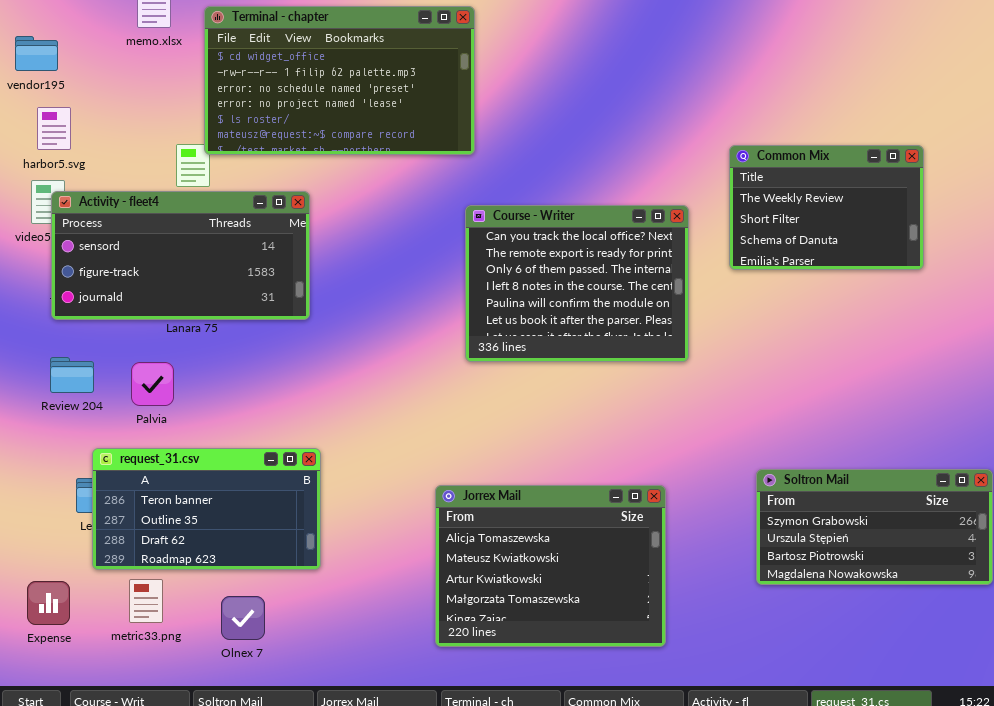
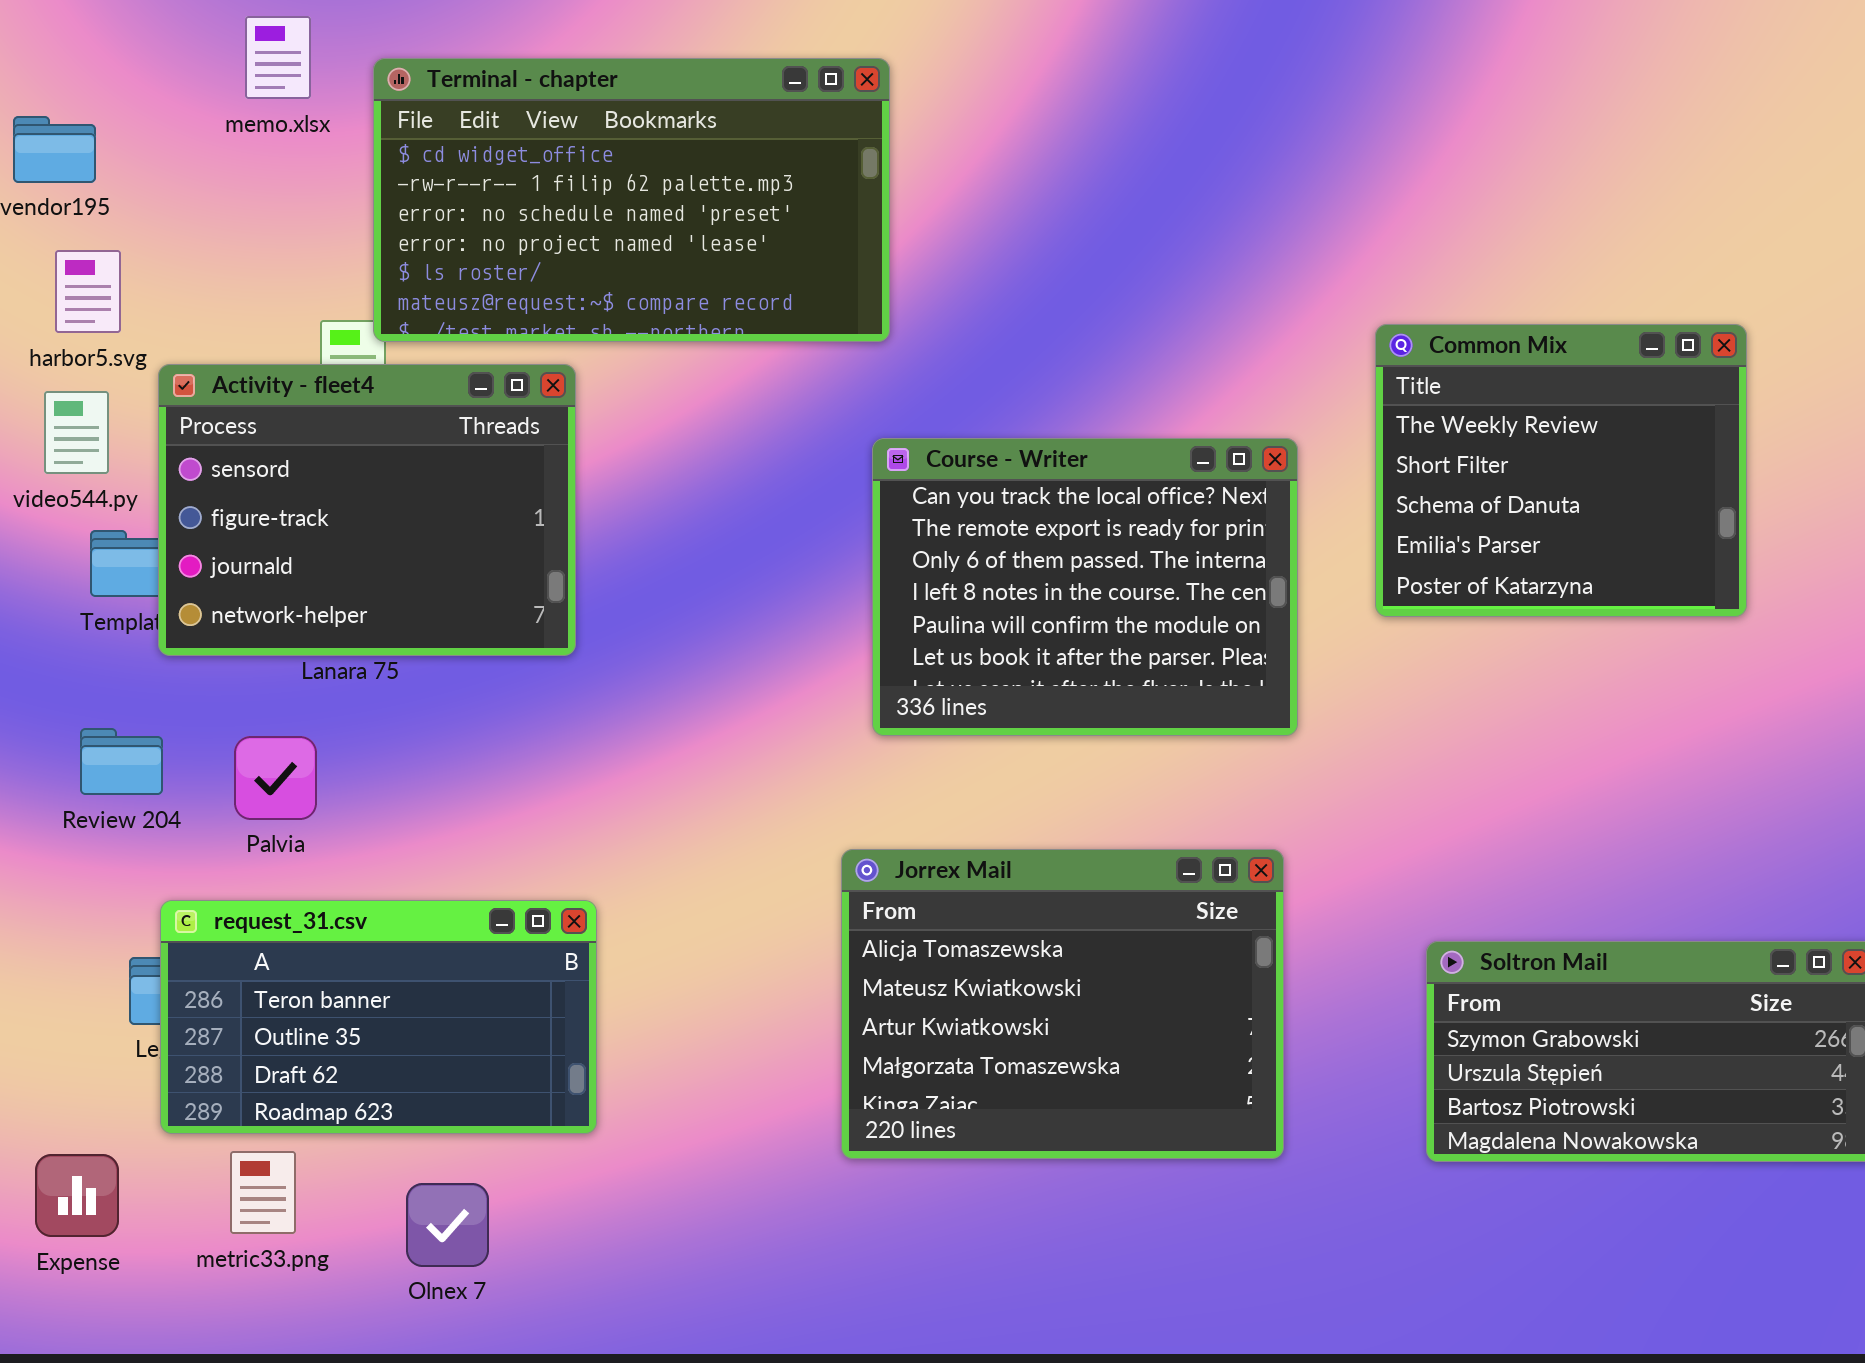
Common Mix: [729,145,924,270] -> [1375,324,1747,617], resized
Activity - fleet4: [51,191,310,320] -> [158,364,576,656], resized
Jorrex Mail: [435,485,666,647] -> [841,849,1284,1159], moved

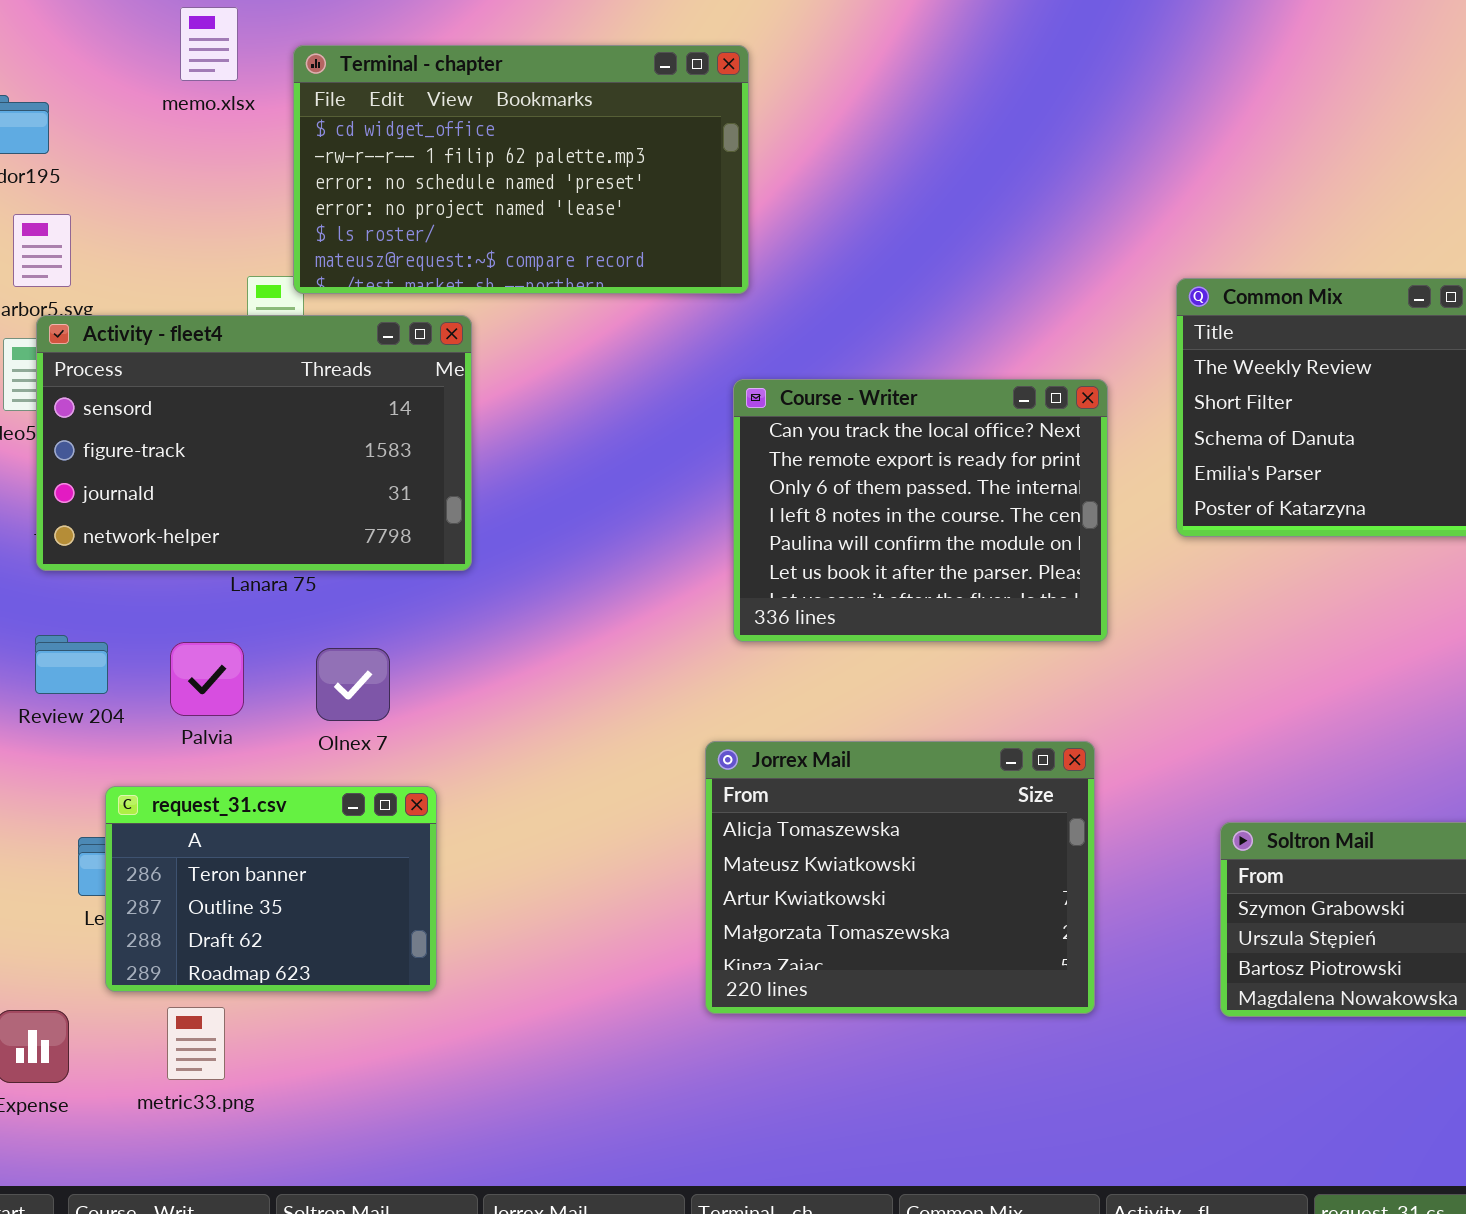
Activity - fleet4: [158,364,576,656] -> [36,315,472,571], resized
request_31.csv: [160,900,597,1134] -> [105,786,437,992], resized
Olnex 7: [406,1183,489,1267] -> [316,648,390,721], moved

